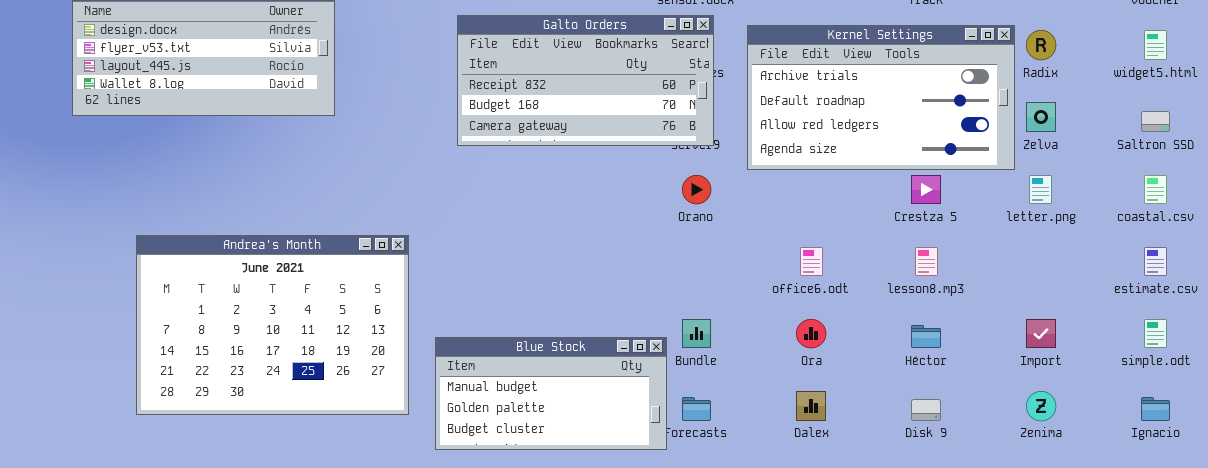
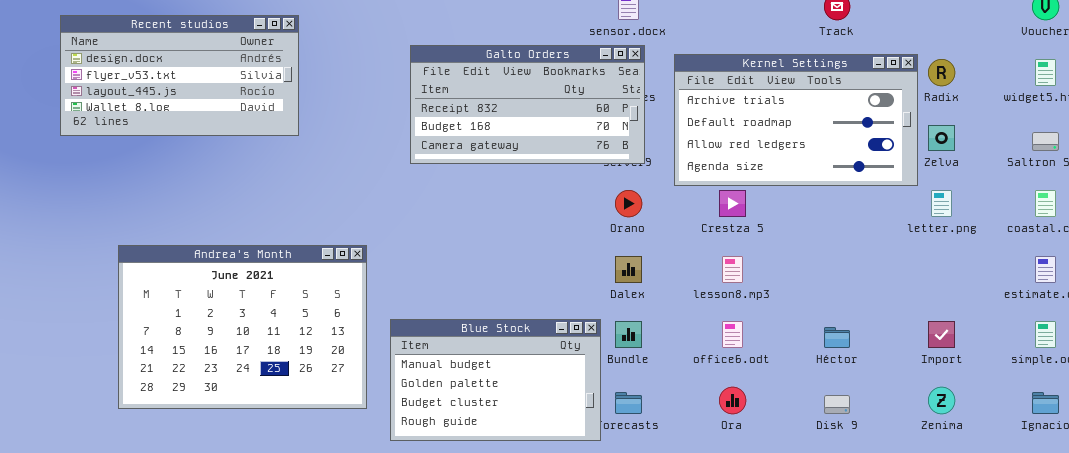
Crestza 5: [911,175,941,204] -> [719,190,746,217], moved
office6.odt: [800,247,823,276] -> [722,321,743,348], moved
lesson8.mp3: [915,247,938,276] -> [722,256,743,283], moved
Ora: [796,319,826,348] -> [719,387,746,414], moved
Blue Stock: [435,337,667,450] -> [390,319,601,441], resized
Dalex: [796,391,826,421] -> [615,256,642,283], moved

